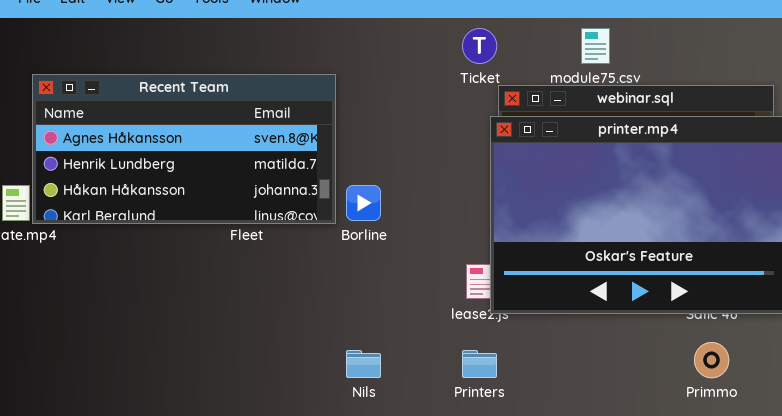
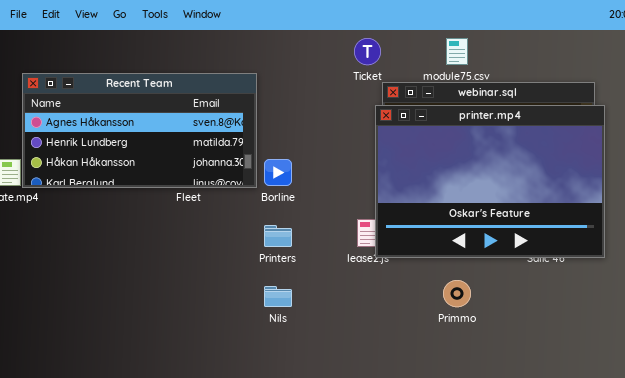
Primmo: [694,342,729,378] -> [443,280,471,307], moved
Printers: [462,350,497,378] -> [264,225,292,247], moved

